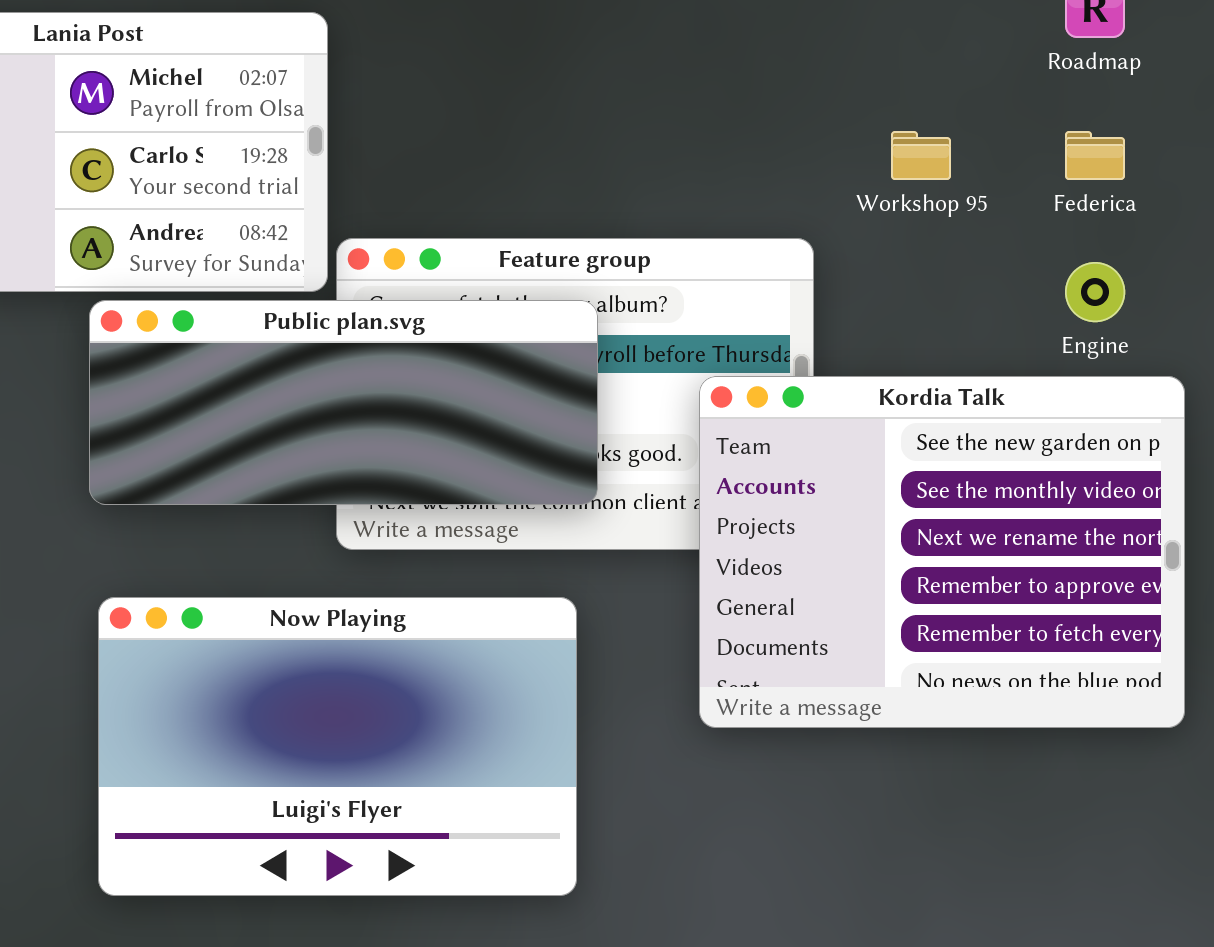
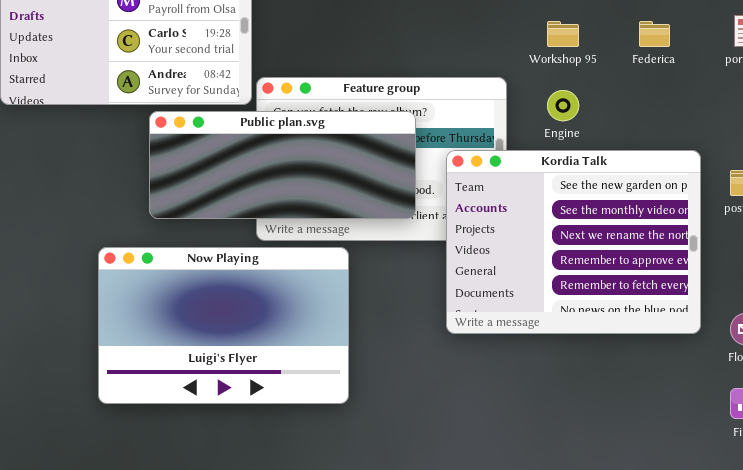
Engine: [1065,262,1125,322] -> [547,90,579,121], moved
Public plan.svg: [89,300,598,505] -> [149,111,416,219], moved
Now Playing: [98,597,577,896] -> [98,247,349,404], moved

